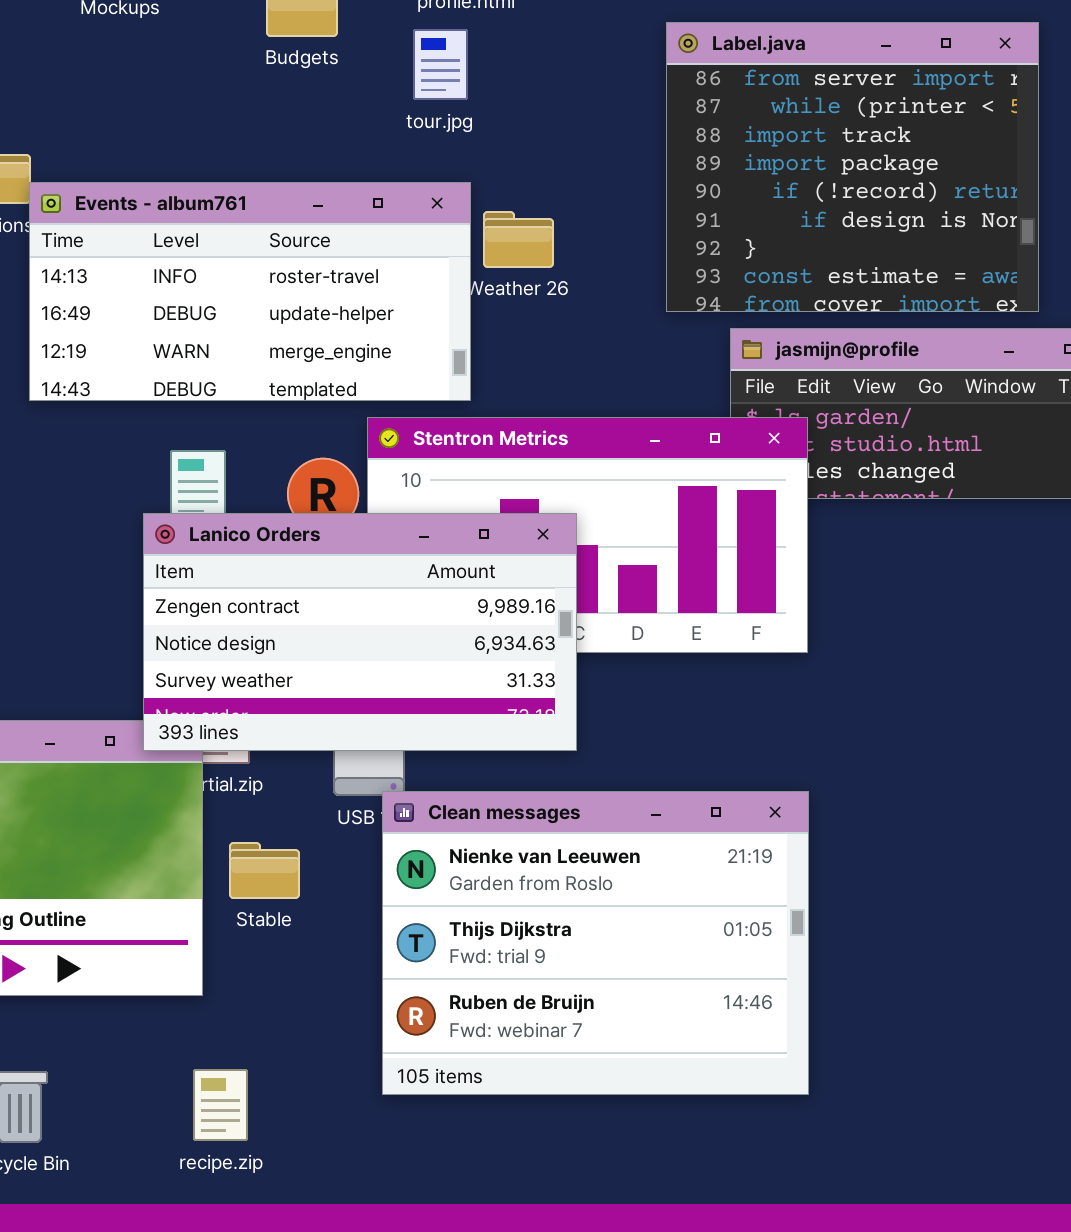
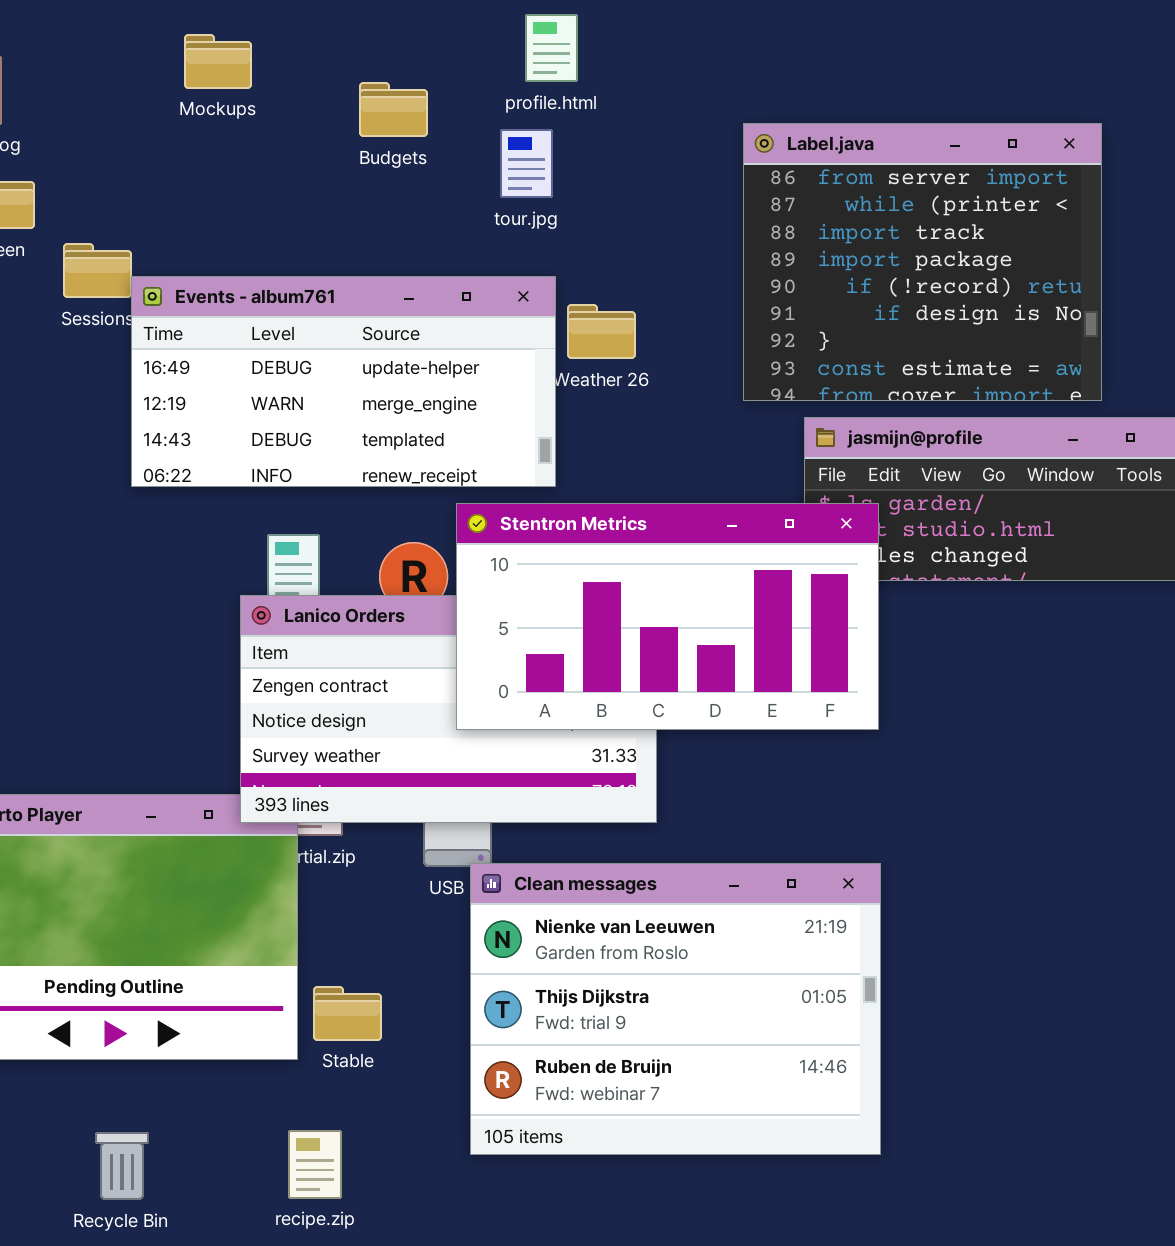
Events - album761: [29,182,471,401] -> [131,276,556,487], scrolled down 1 row
Stentron Metrics: [367,417,808,653] -> [456,503,879,730], raised
Stable: [229,842,300,899] -> [313,986,382,1041], moved

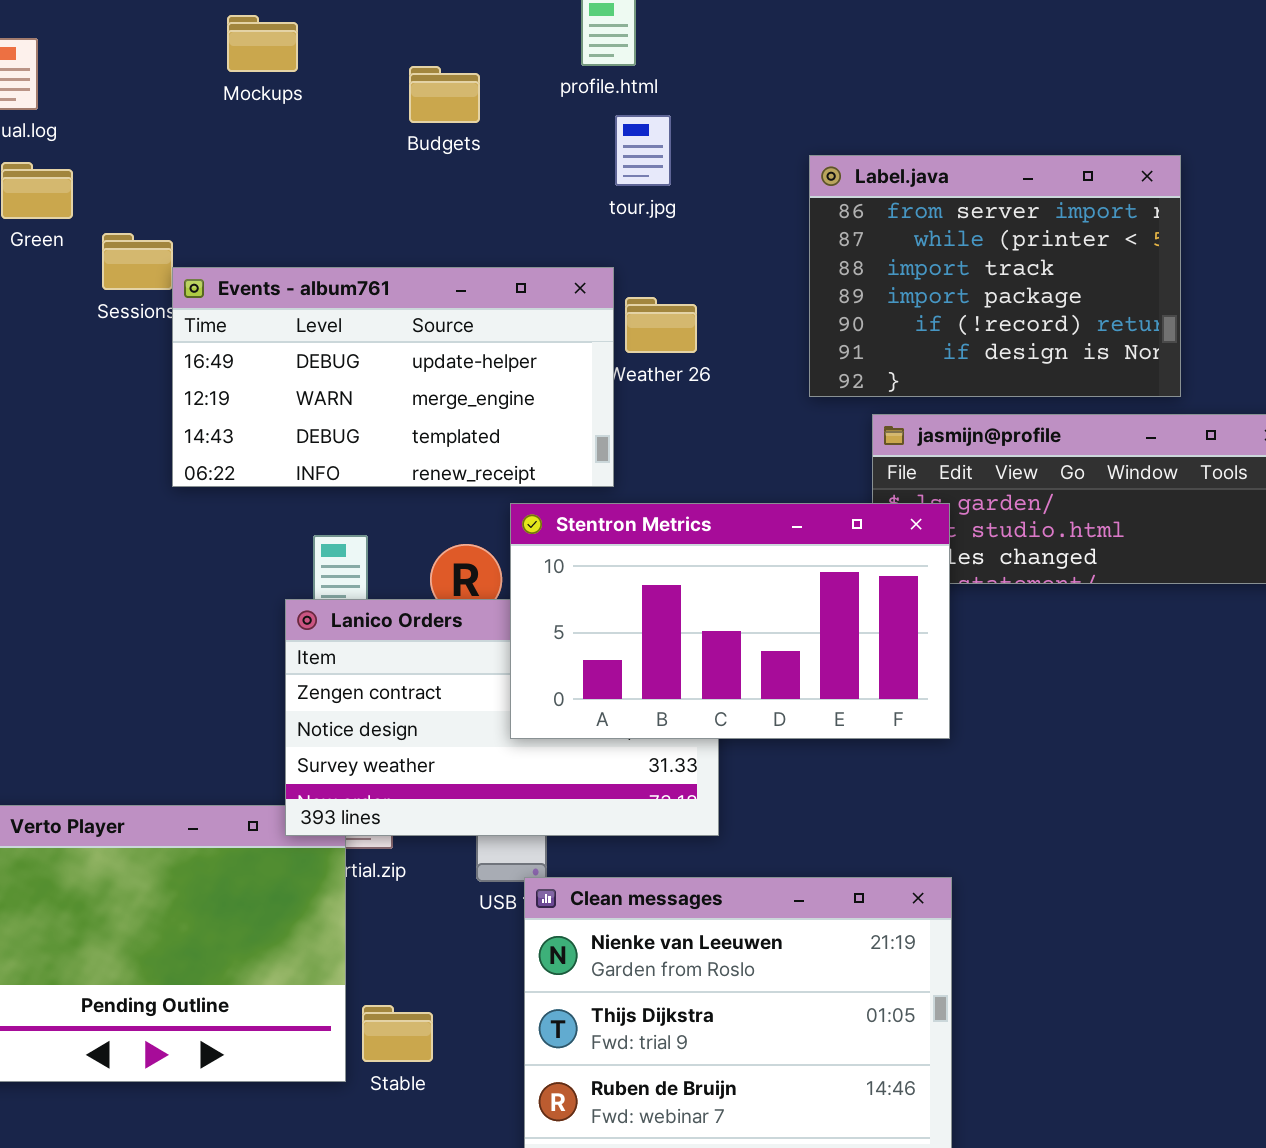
Label.java: [743,123,1102,401] -> [809,155,1181,397], resized
tour.jpg: [500,129,553,198] -> [615,115,671,186], moved

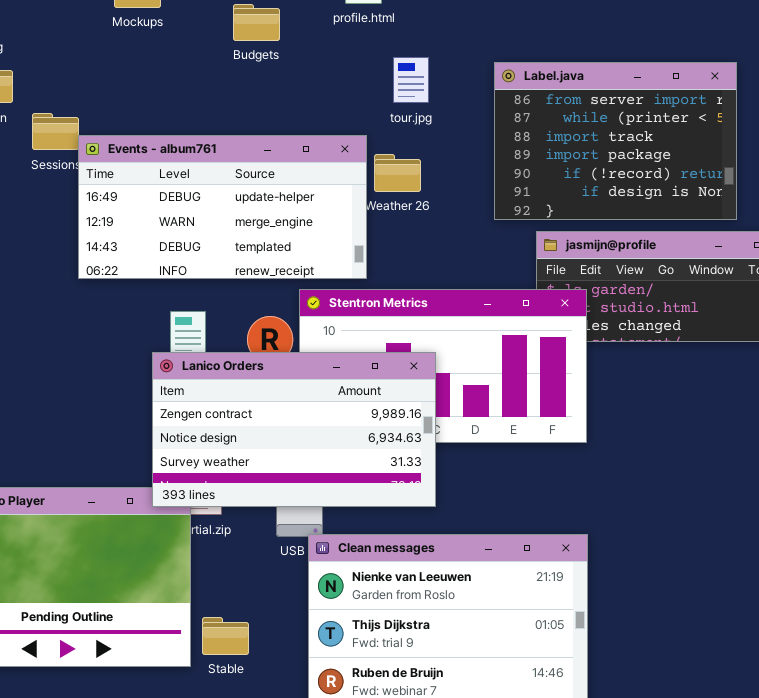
tour.jpg: [615,115,671,186] -> [393,57,429,103], moved
Lanico Orders: [285,599,719,836] -> [152,352,436,507], raised

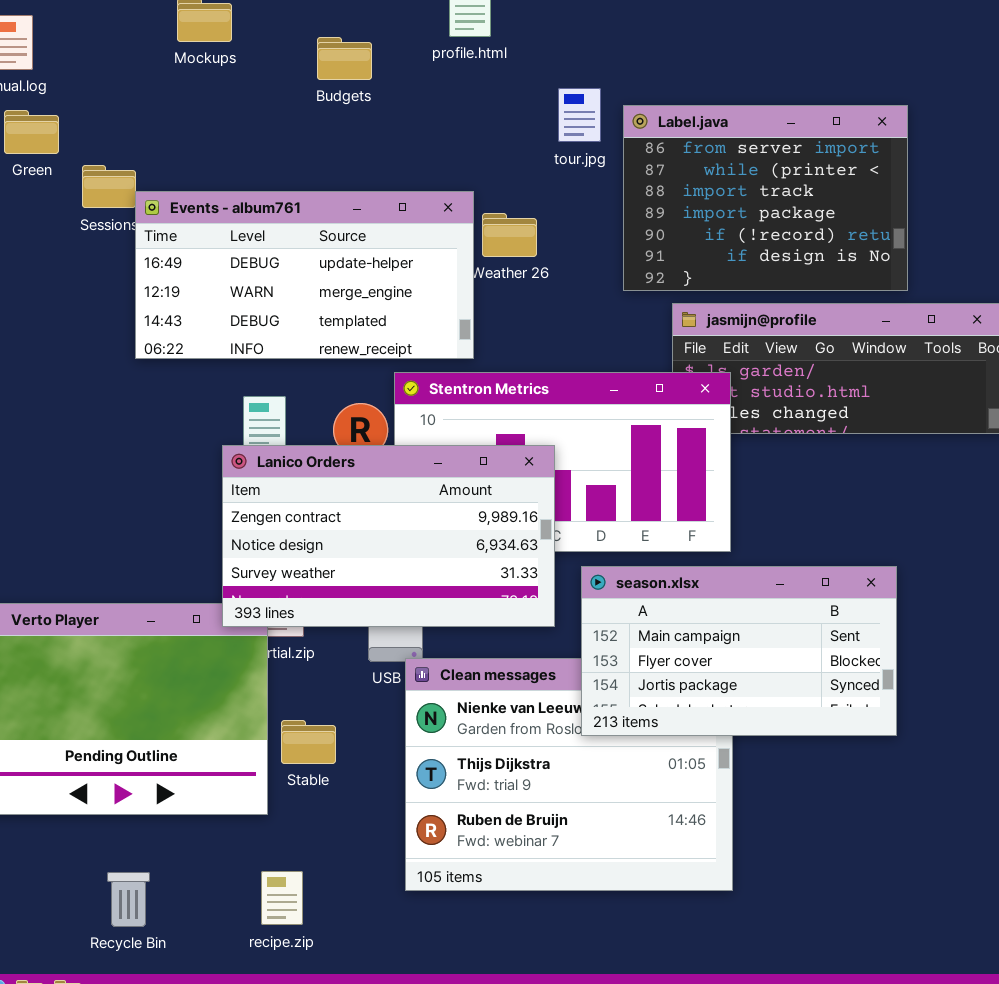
tour.jpg: [393,57,429,103] -> [558,88,601,142], moved
season.xlsx: none -> [581,566,897,736], opened
Stable: [202,617,249,655] -> [281,720,336,764], moved

